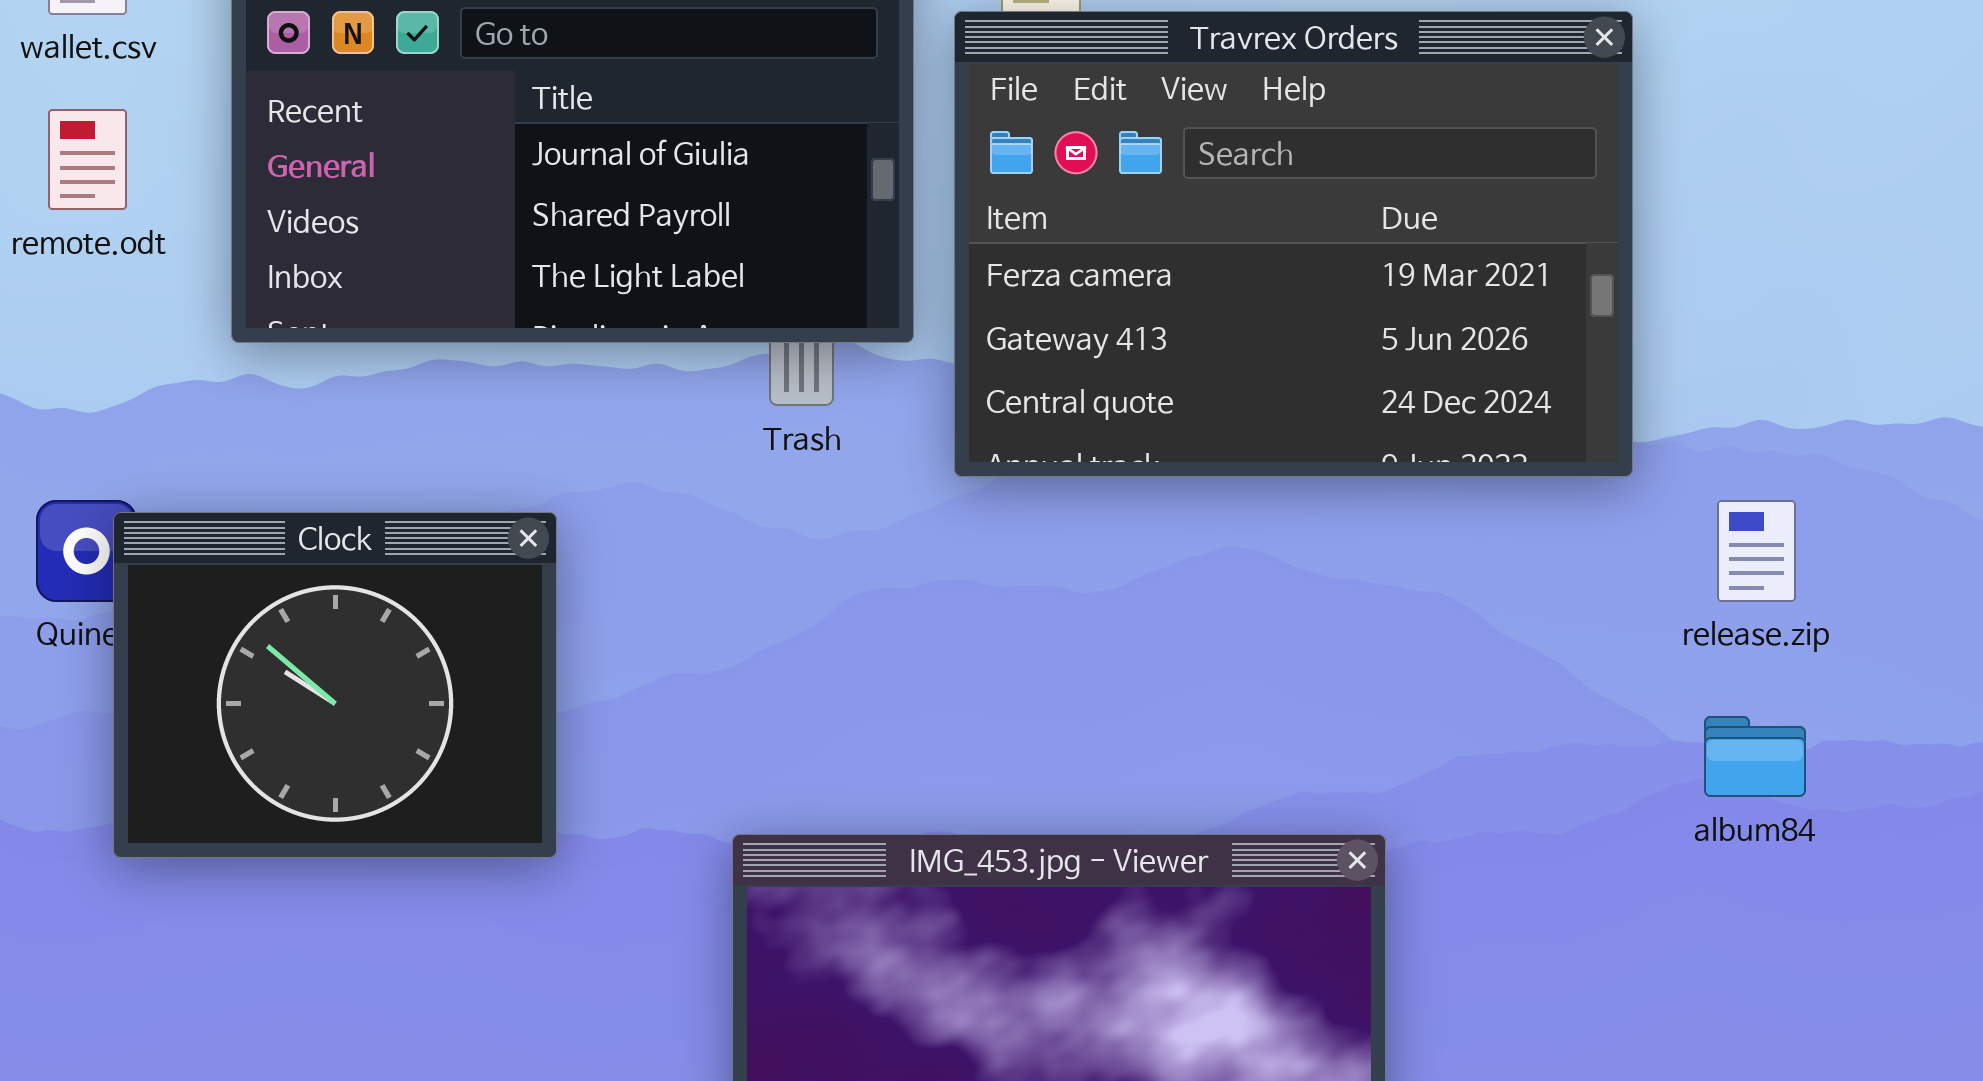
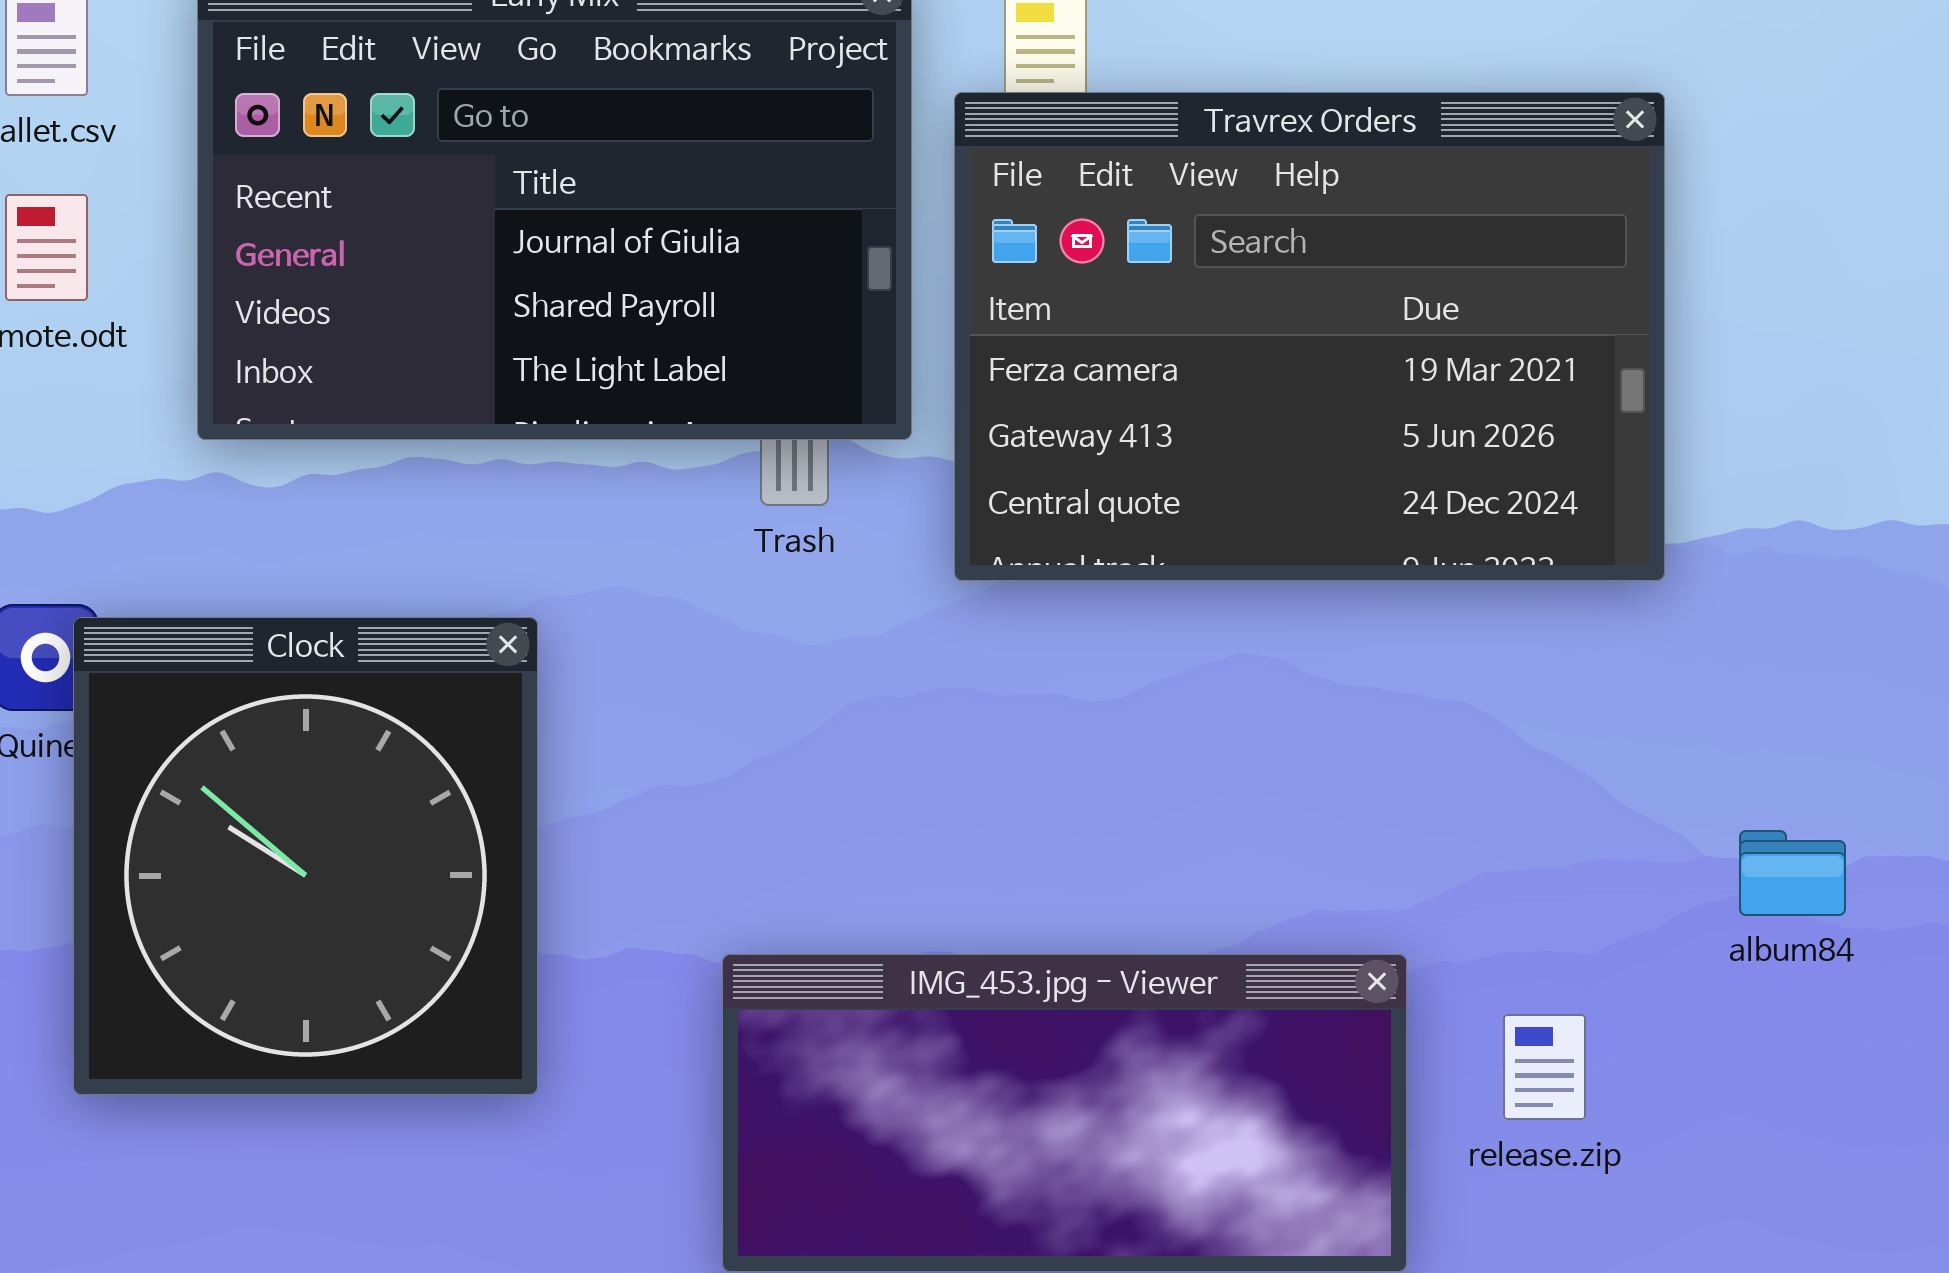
release.zip: [1717,500,1796,602] -> [1503,1014,1586,1120], moved
Clock: [113,512,557,858] -> [73,617,538,1095], resized

